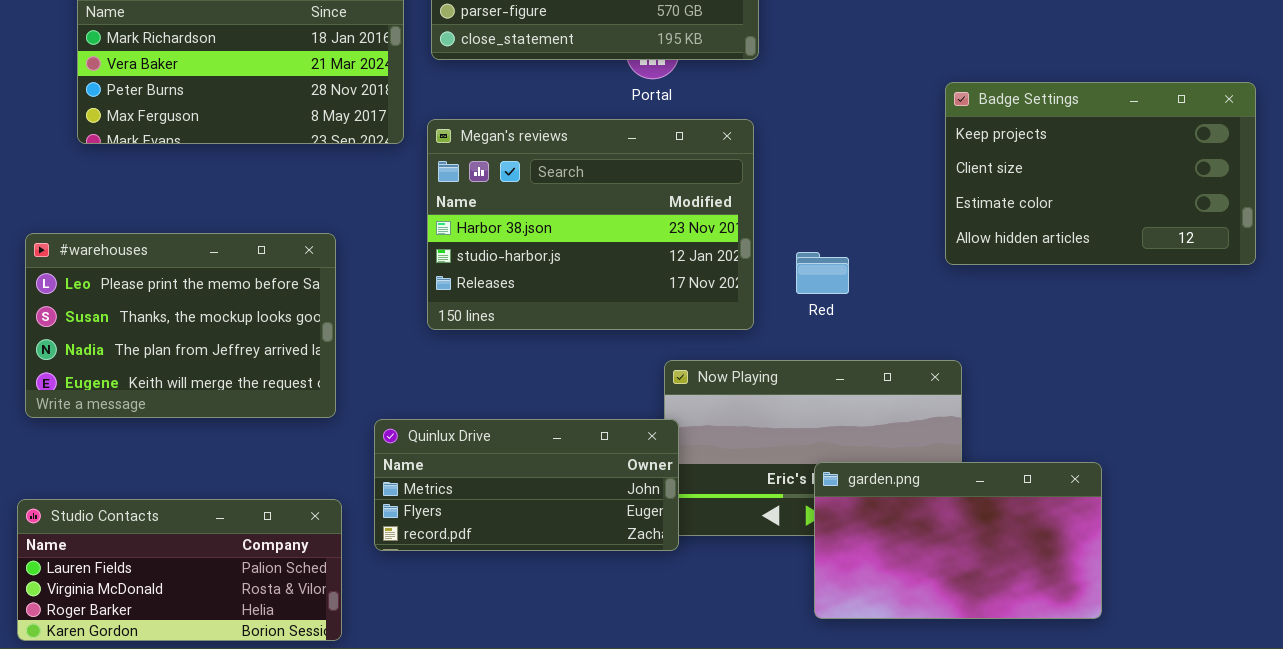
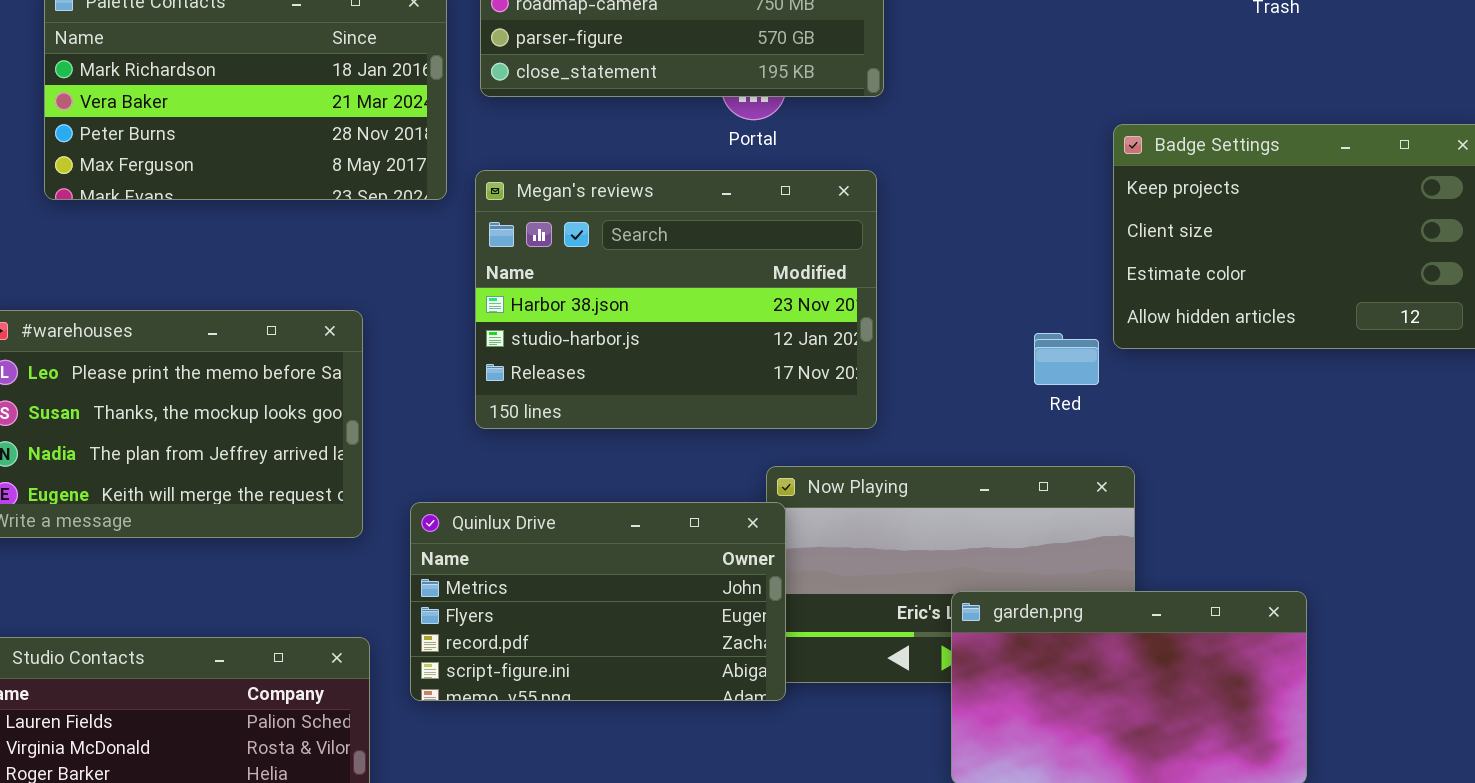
Red: [796,252,849,294] -> [1034,333,1099,385], moved
Quinlux Drive: [374,419,679,551] -> [410,502,786,701], resized

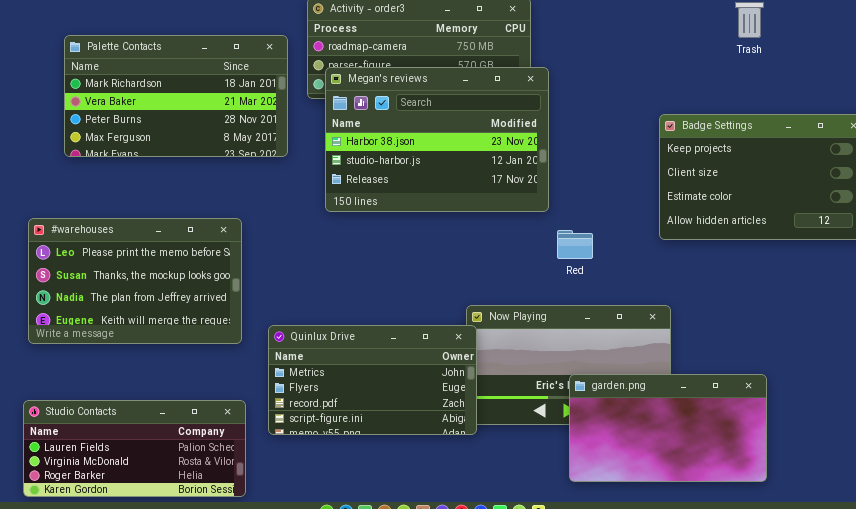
Megan's reviews: [475,170,877,429] -> [325,67,549,212], moved
Red: [1034,333,1099,385] -> [557,230,593,259], moved

